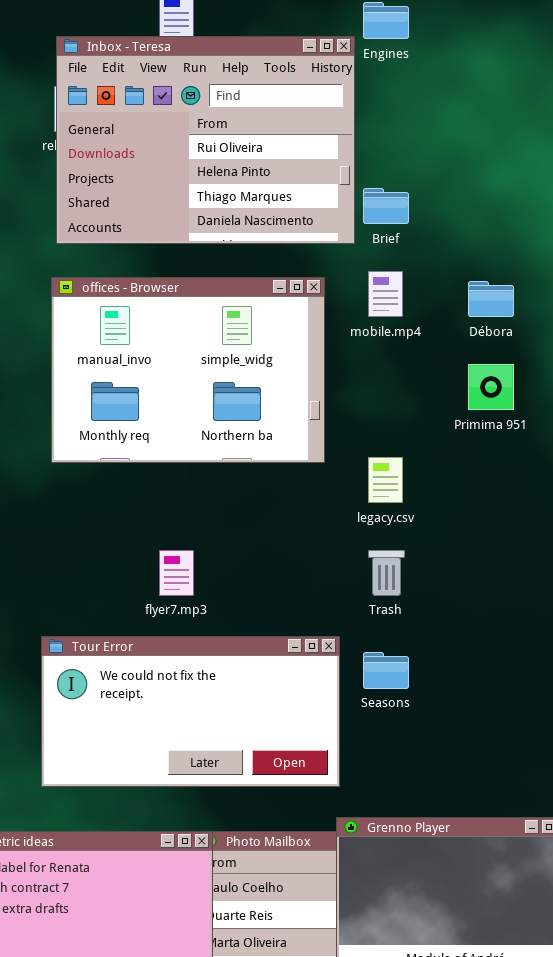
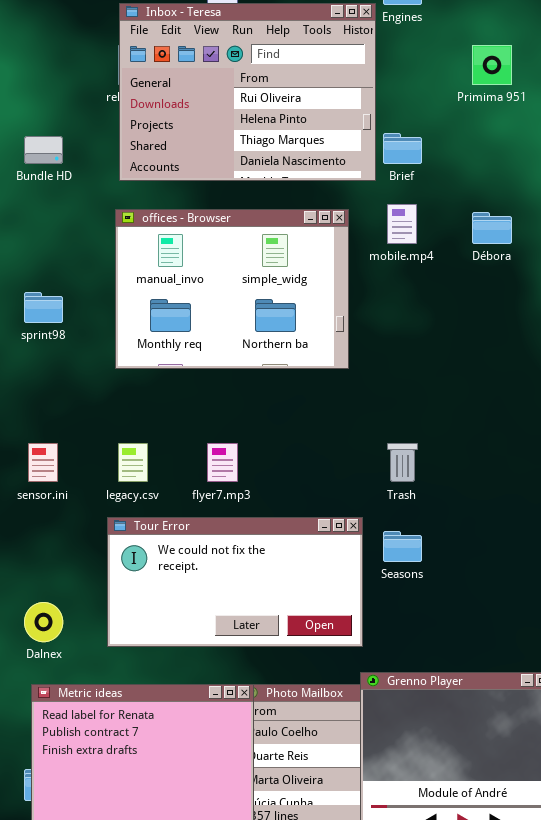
Primima 951: [468,364,514,410] -> [472,45,512,85], moved
legacy.csv: [368,457,403,503] -> [118,443,148,482], moved

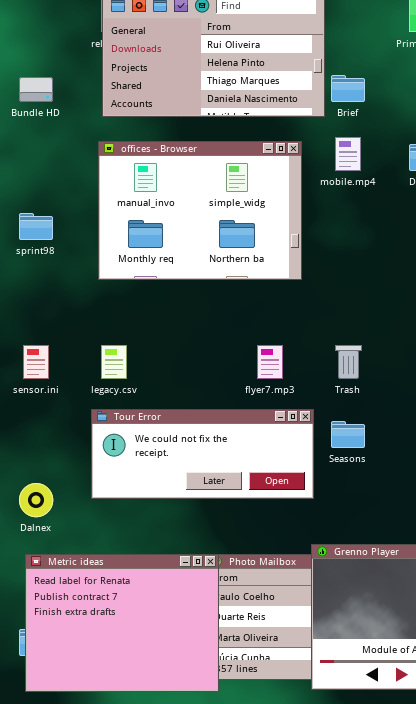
flyer7.mp3: [207,443,238,482] -> [257,345,283,379], moved
Tour Error: [107,517,363,647] -> [91,409,314,499], resized

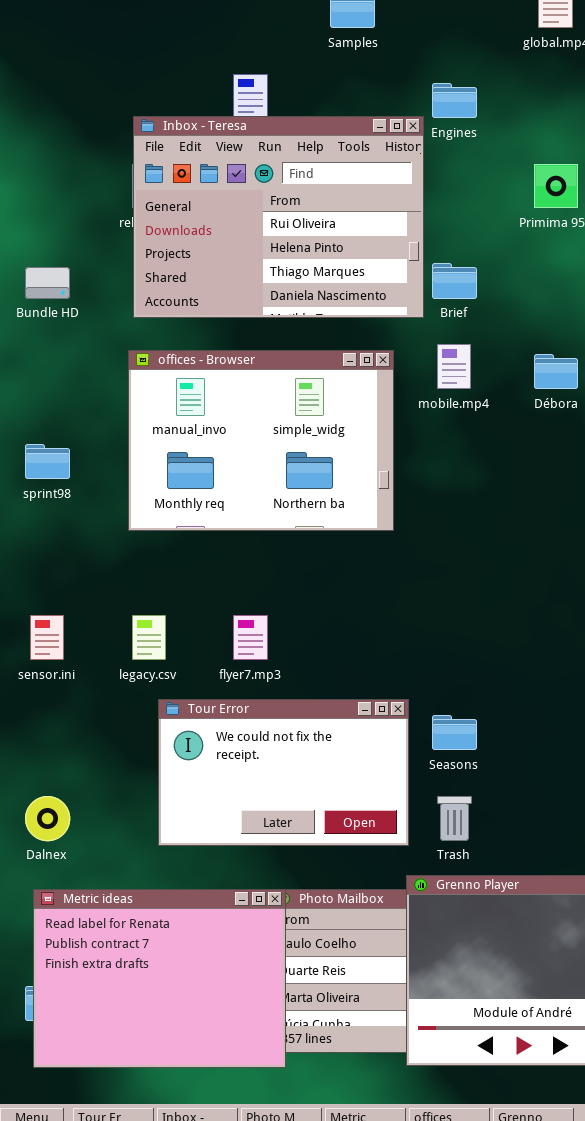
flyer7.mp3: [257,345,283,379] -> [233,615,268,660], moved
Trash: [335,345,362,379] -> [437,796,472,841], moved
Tour Error: [91,409,314,499] -> [158,699,409,846], resized

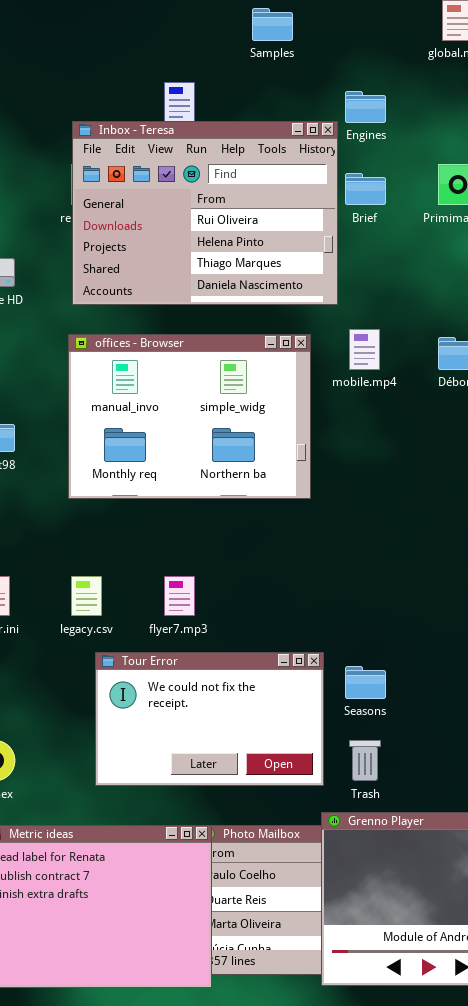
Brief: [432,263,477,299] -> [345,173,386,205], moved

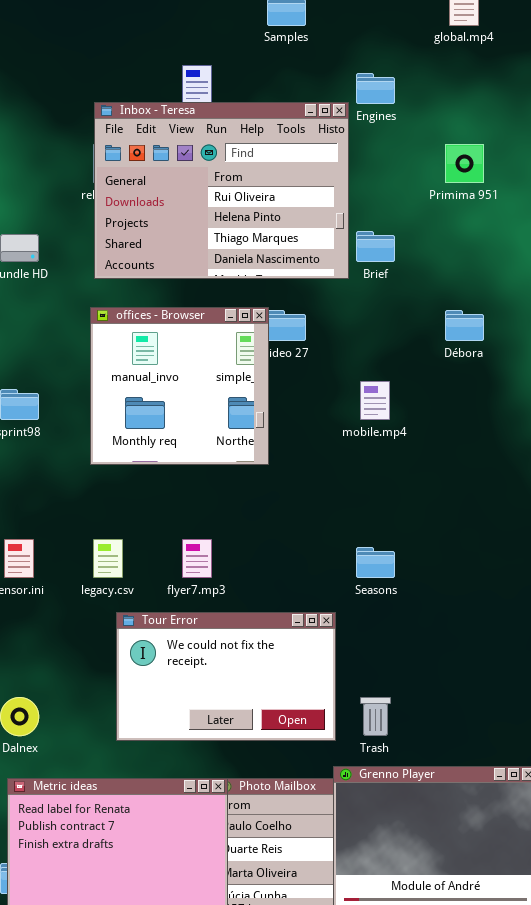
Brief: [345,173,386,205] -> [356,231,395,262], moved
mobile.mp4: [349,329,380,370] -> [360,381,390,420], moved
offices - Browser: [68,334,311,499] -> [90,307,269,465], resized
Seasons: [345,666,386,699] -> [356,547,395,578], moved

